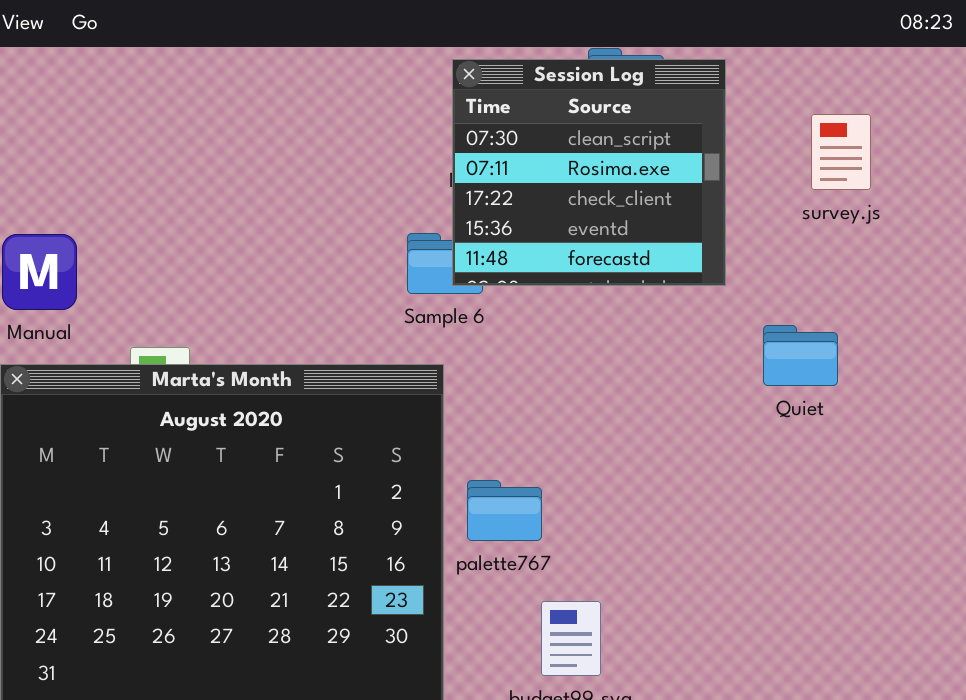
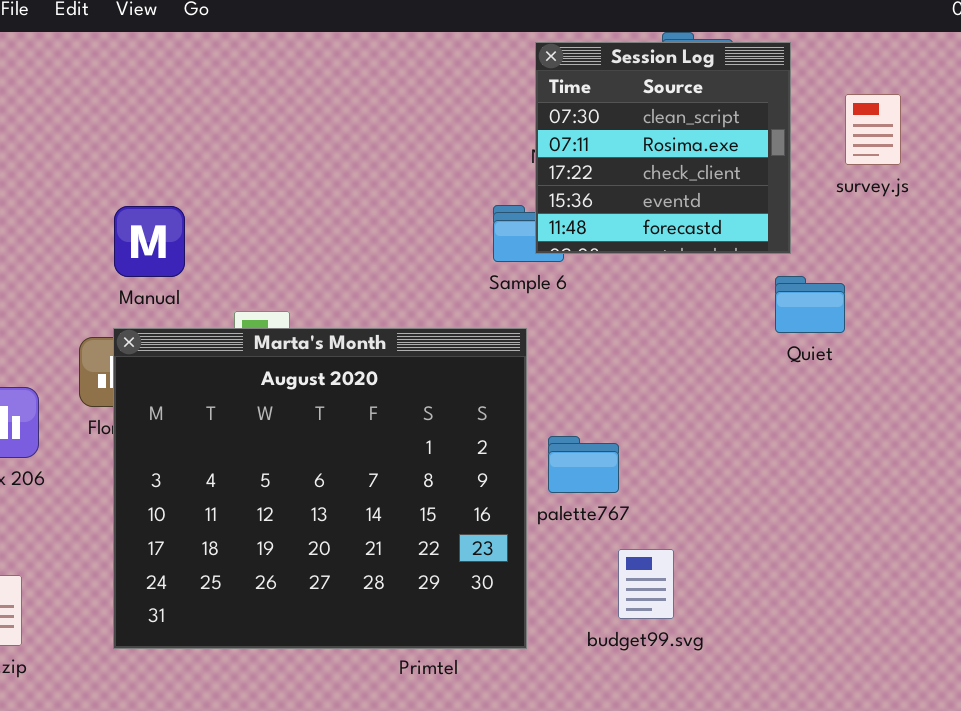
survey.js: [811,114,871,190] -> [845,94,901,165], moved
Quiet: [763,325,838,386] -> [775,276,845,333], moved

